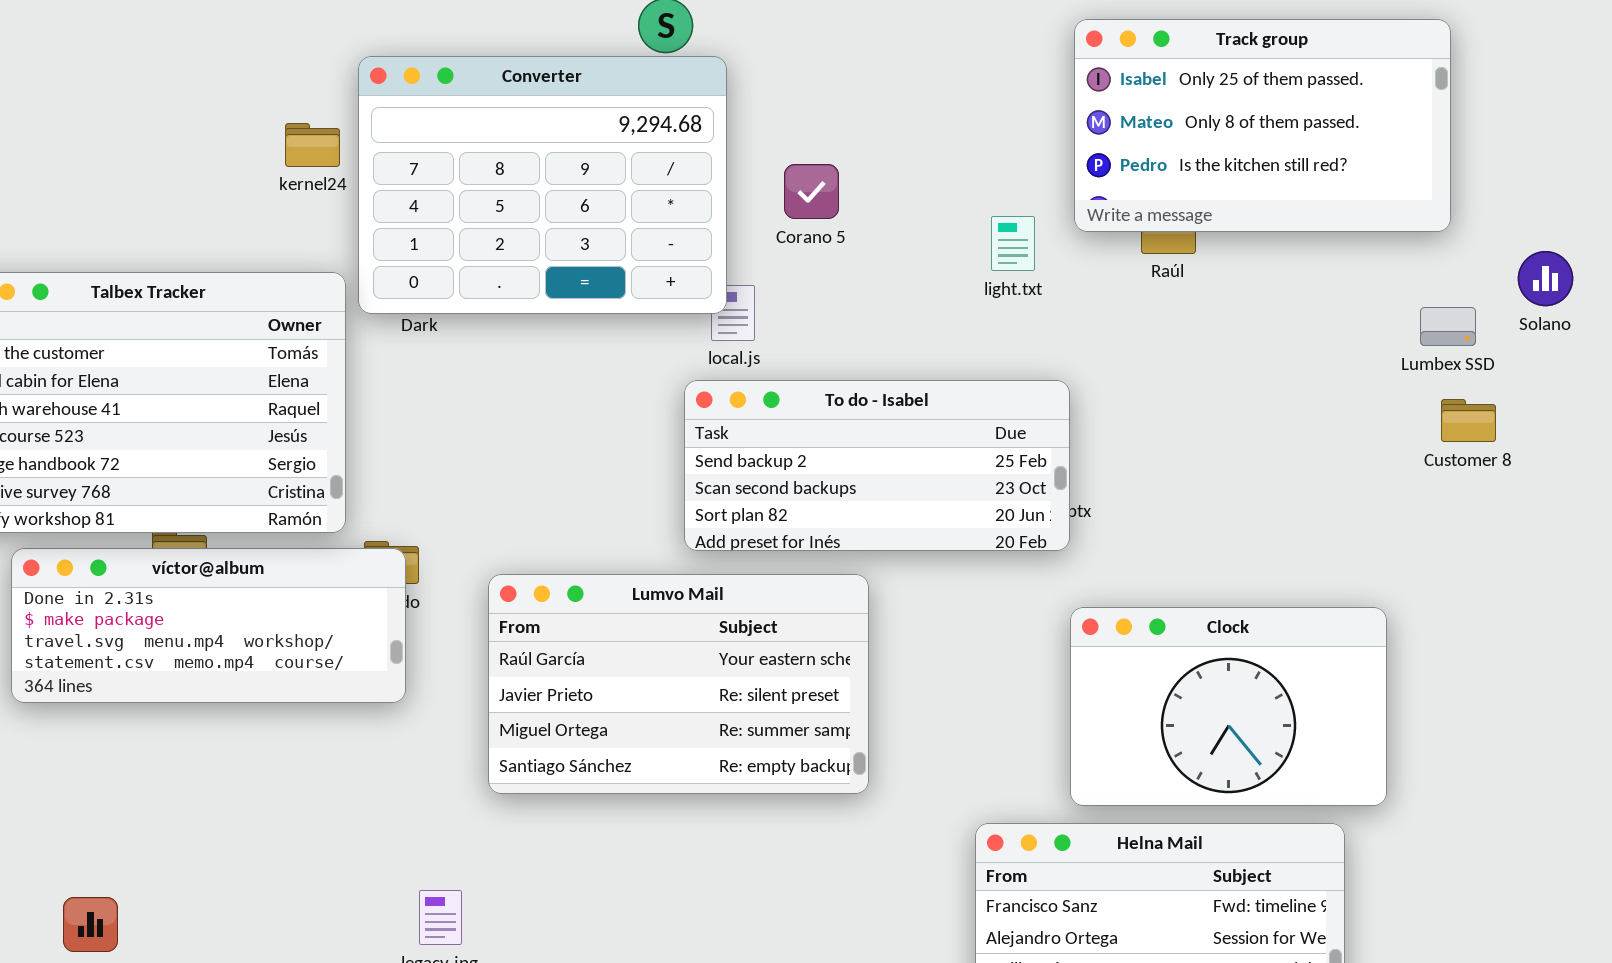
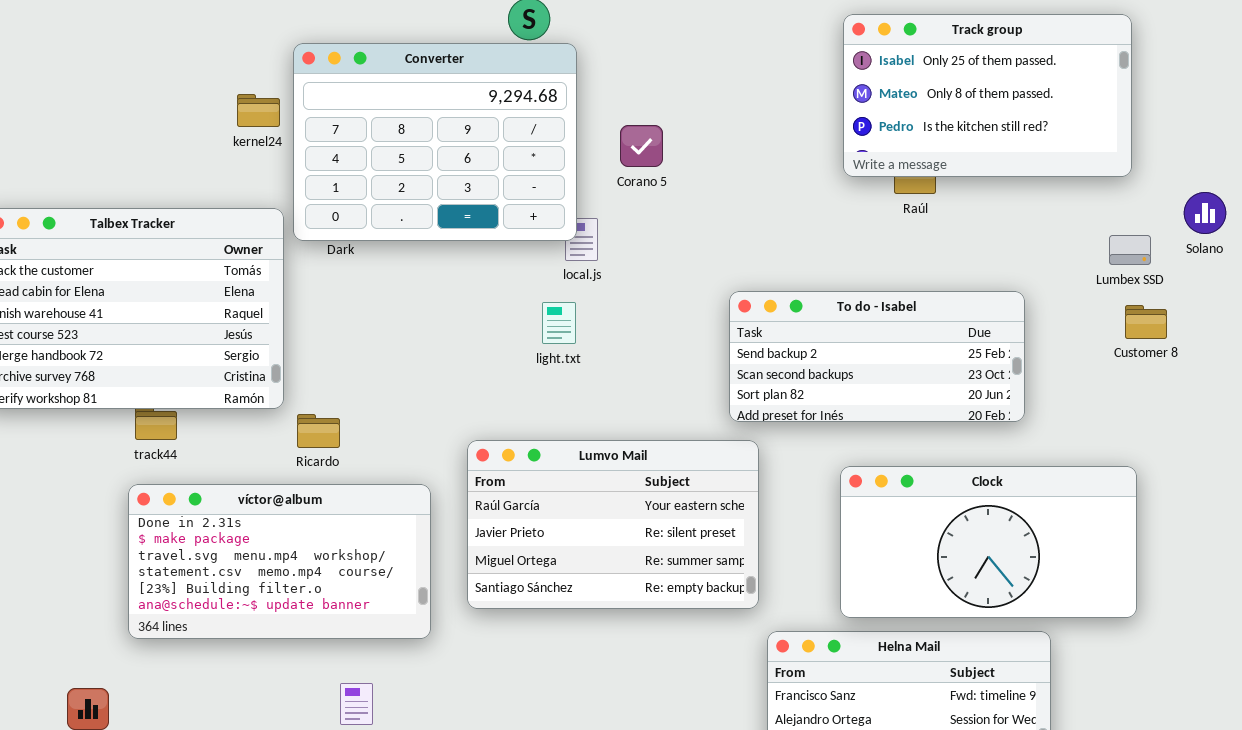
light.txt: [991,216,1035,271] -> [542,302,576,344], moved
To do - Isabel: [684,380,1070,551] -> [729,291,1025,422], moved
víctor@album: [11,548,406,703] -> [128,484,431,639], moved, resized
Lumvo Mail: [488,574,869,794] -> [467,440,759,609], moved
Clock: [1070,607,1387,806] -> [840,466,1137,618], resized

